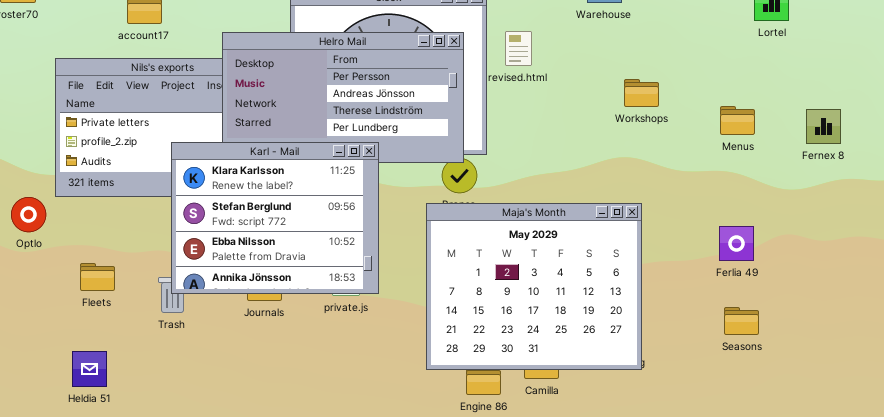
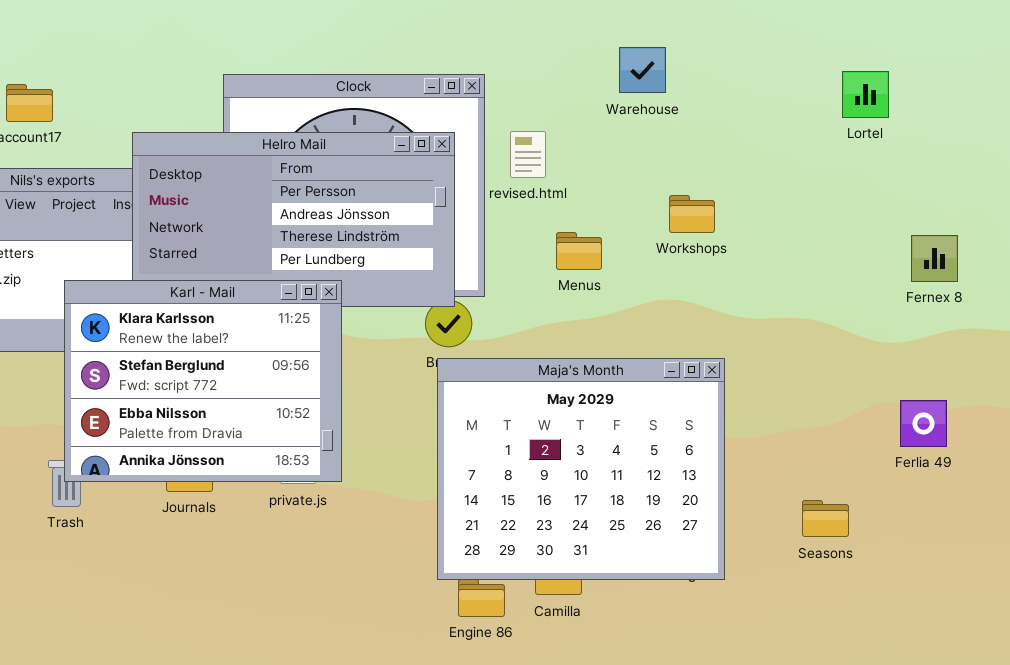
Menus: [720,106,755,135] -> [556,232,602,270], moved
Maja's Month: [426,203,642,370] -> [437,358,725,580], moved
Ferlia 49: [719,226,754,261] -> [900,400,947,447], moved

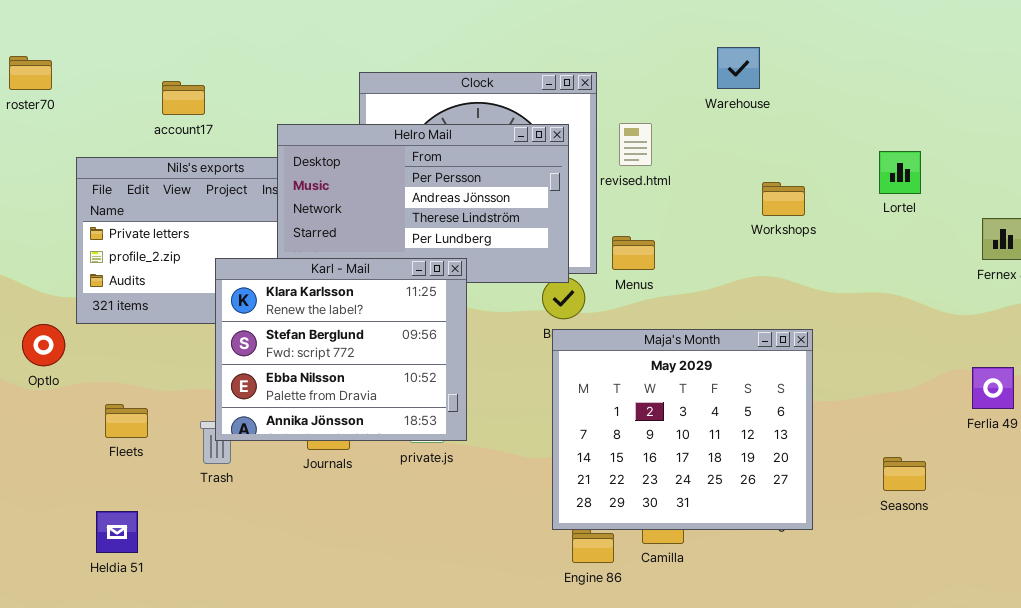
Lortel: [842,71,889,118] -> [879,151,921,194], moved
Menus: [556,232,602,270] -> [612,236,655,270], moved

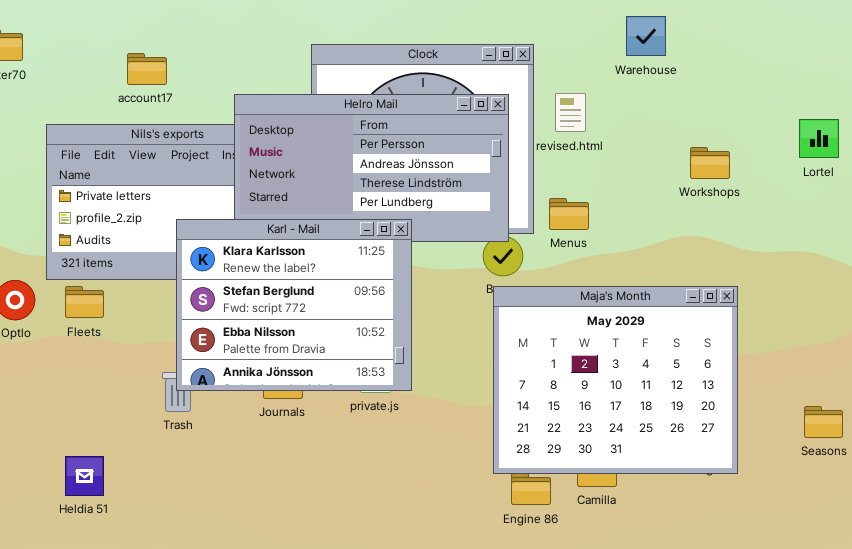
Warehouse: [717,47,760,89] -> [626,16,666,56], moved
Fleets: [105,404,148,438] -> [65,286,104,318], moved

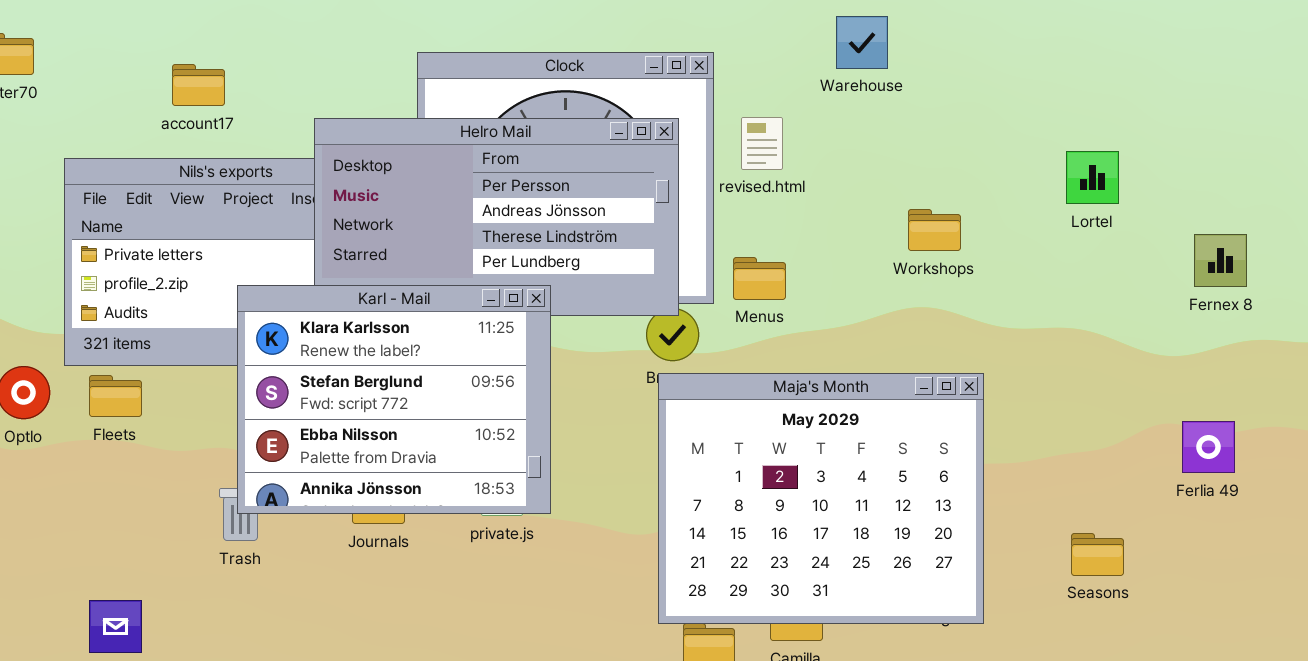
Workshops: [690,147,730,179] -> [908,209,961,251], moved

